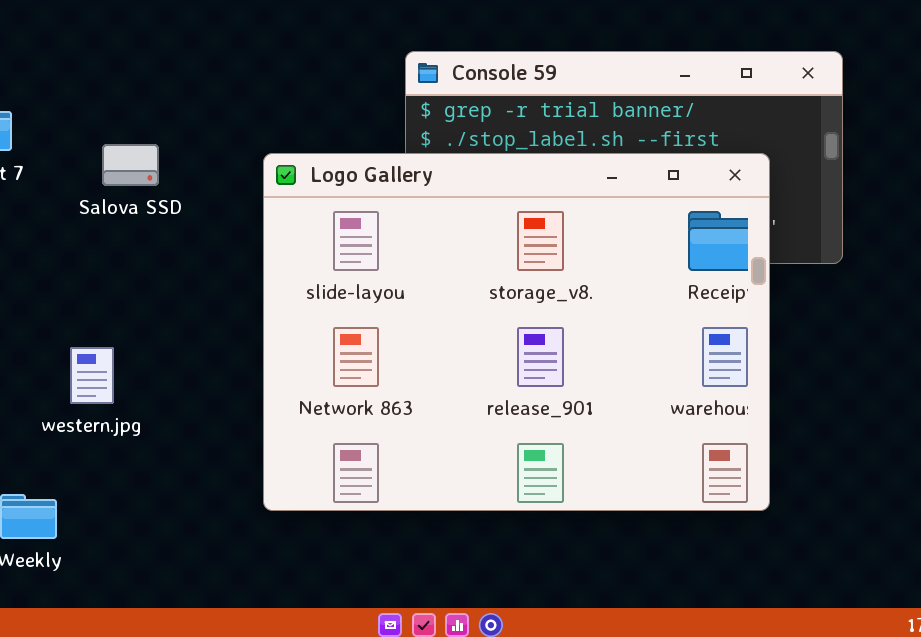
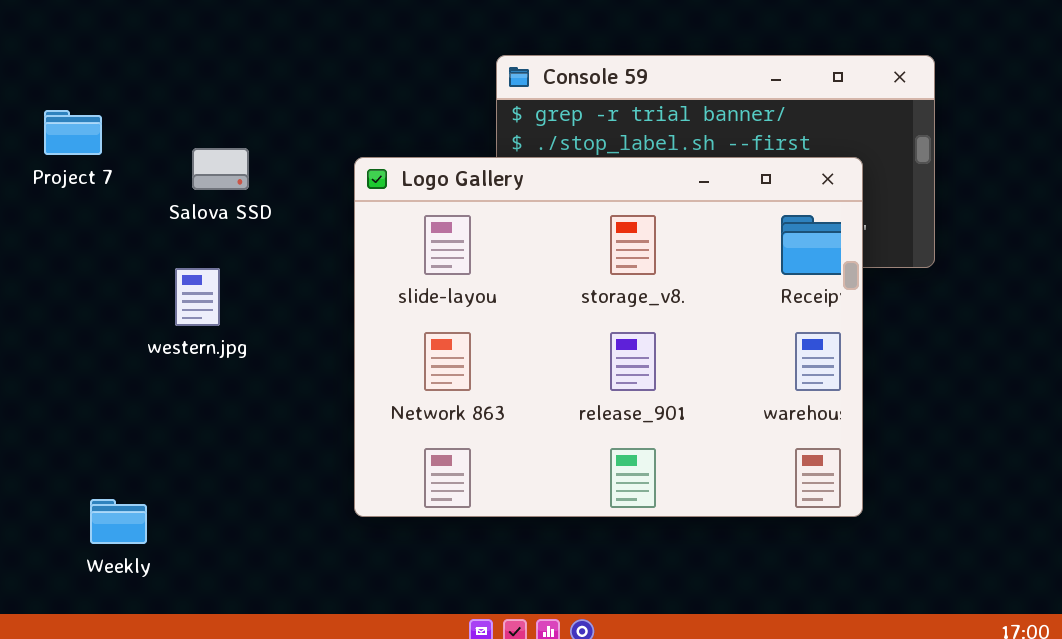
western.jpg: [70,347,114,404] -> [175,268,220,326], moved

